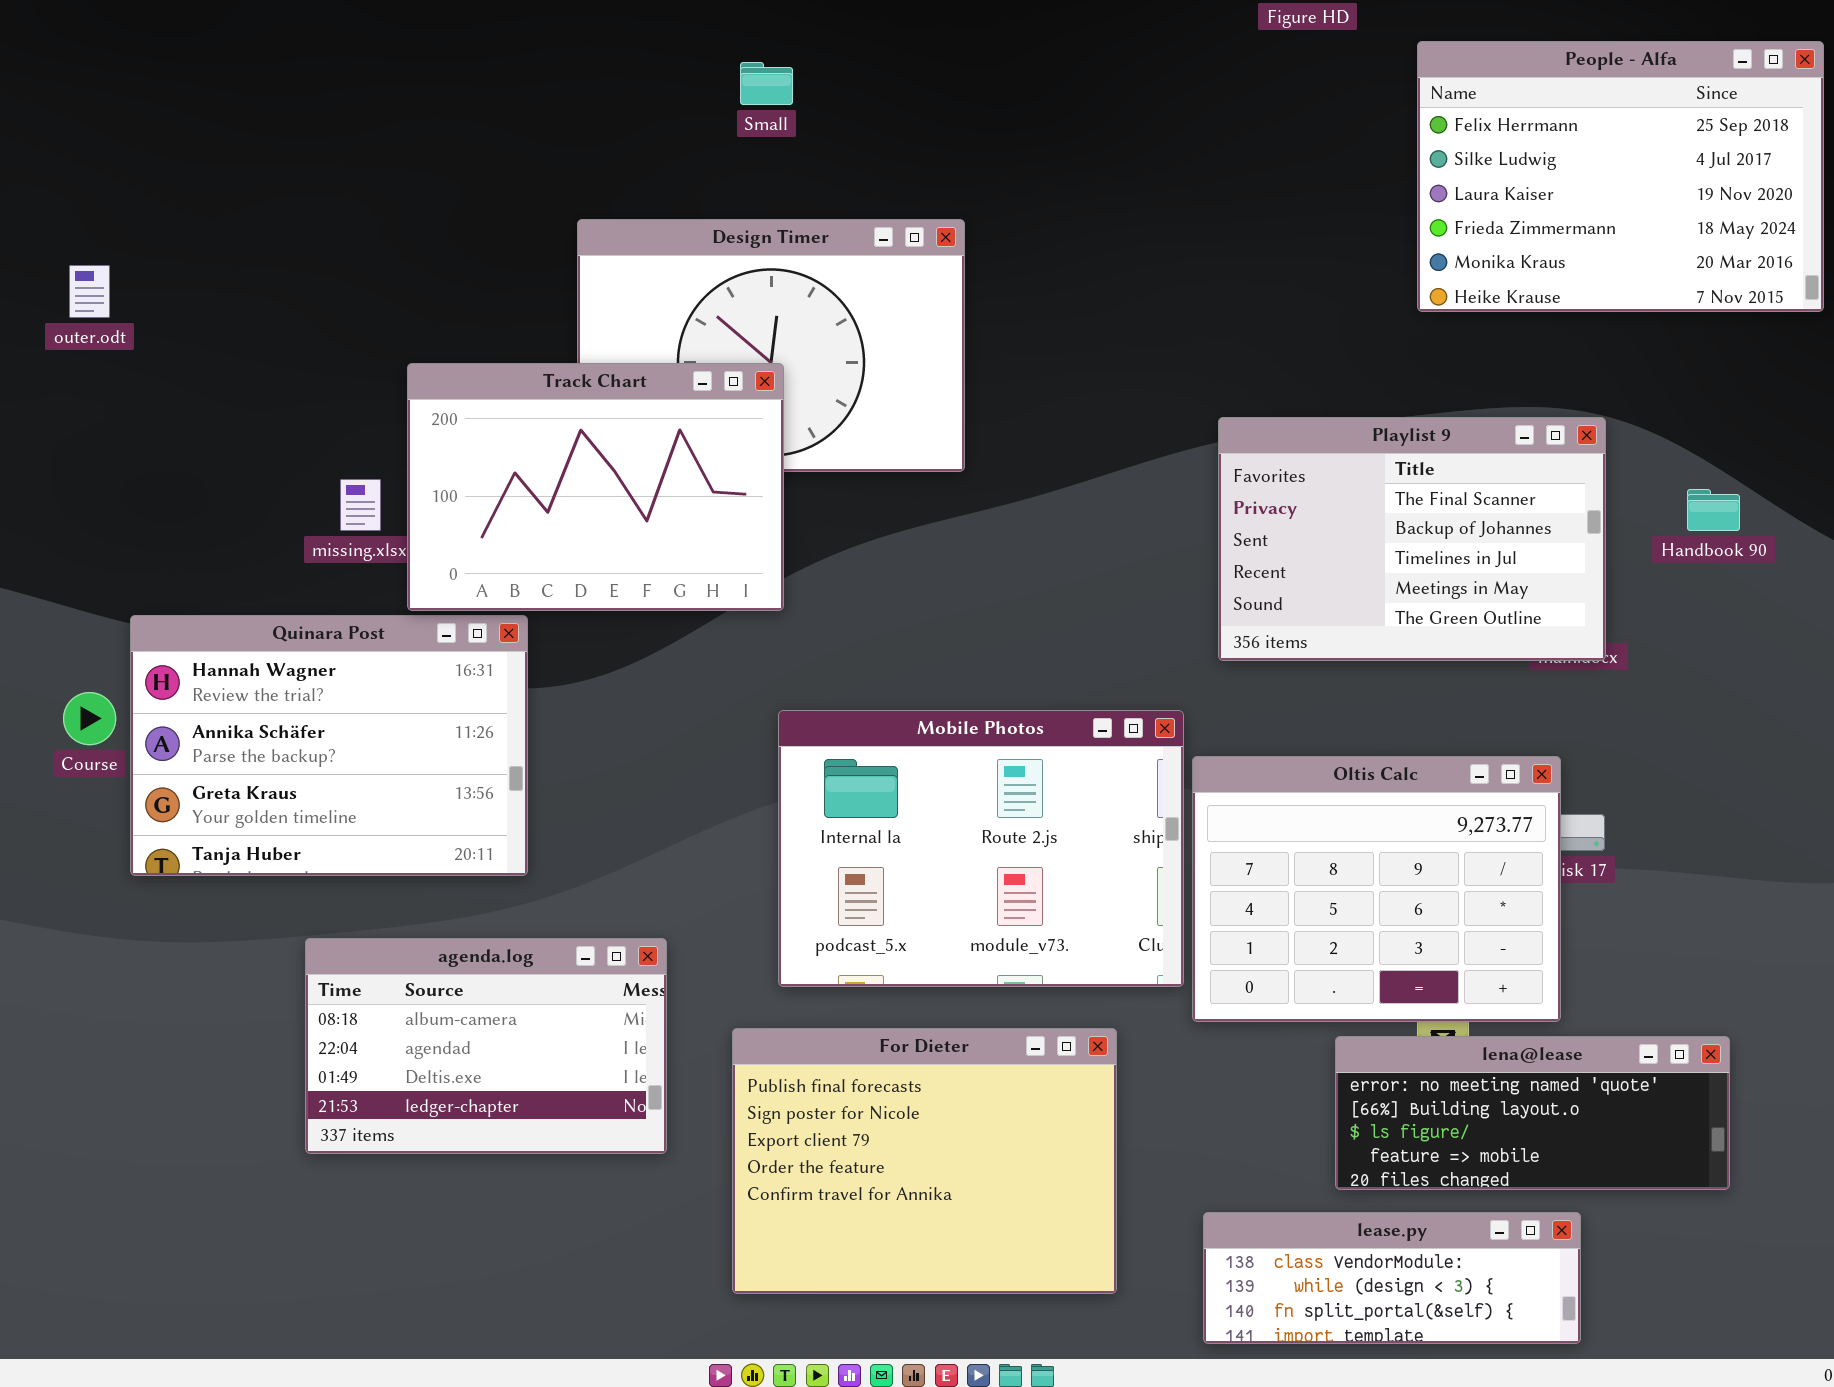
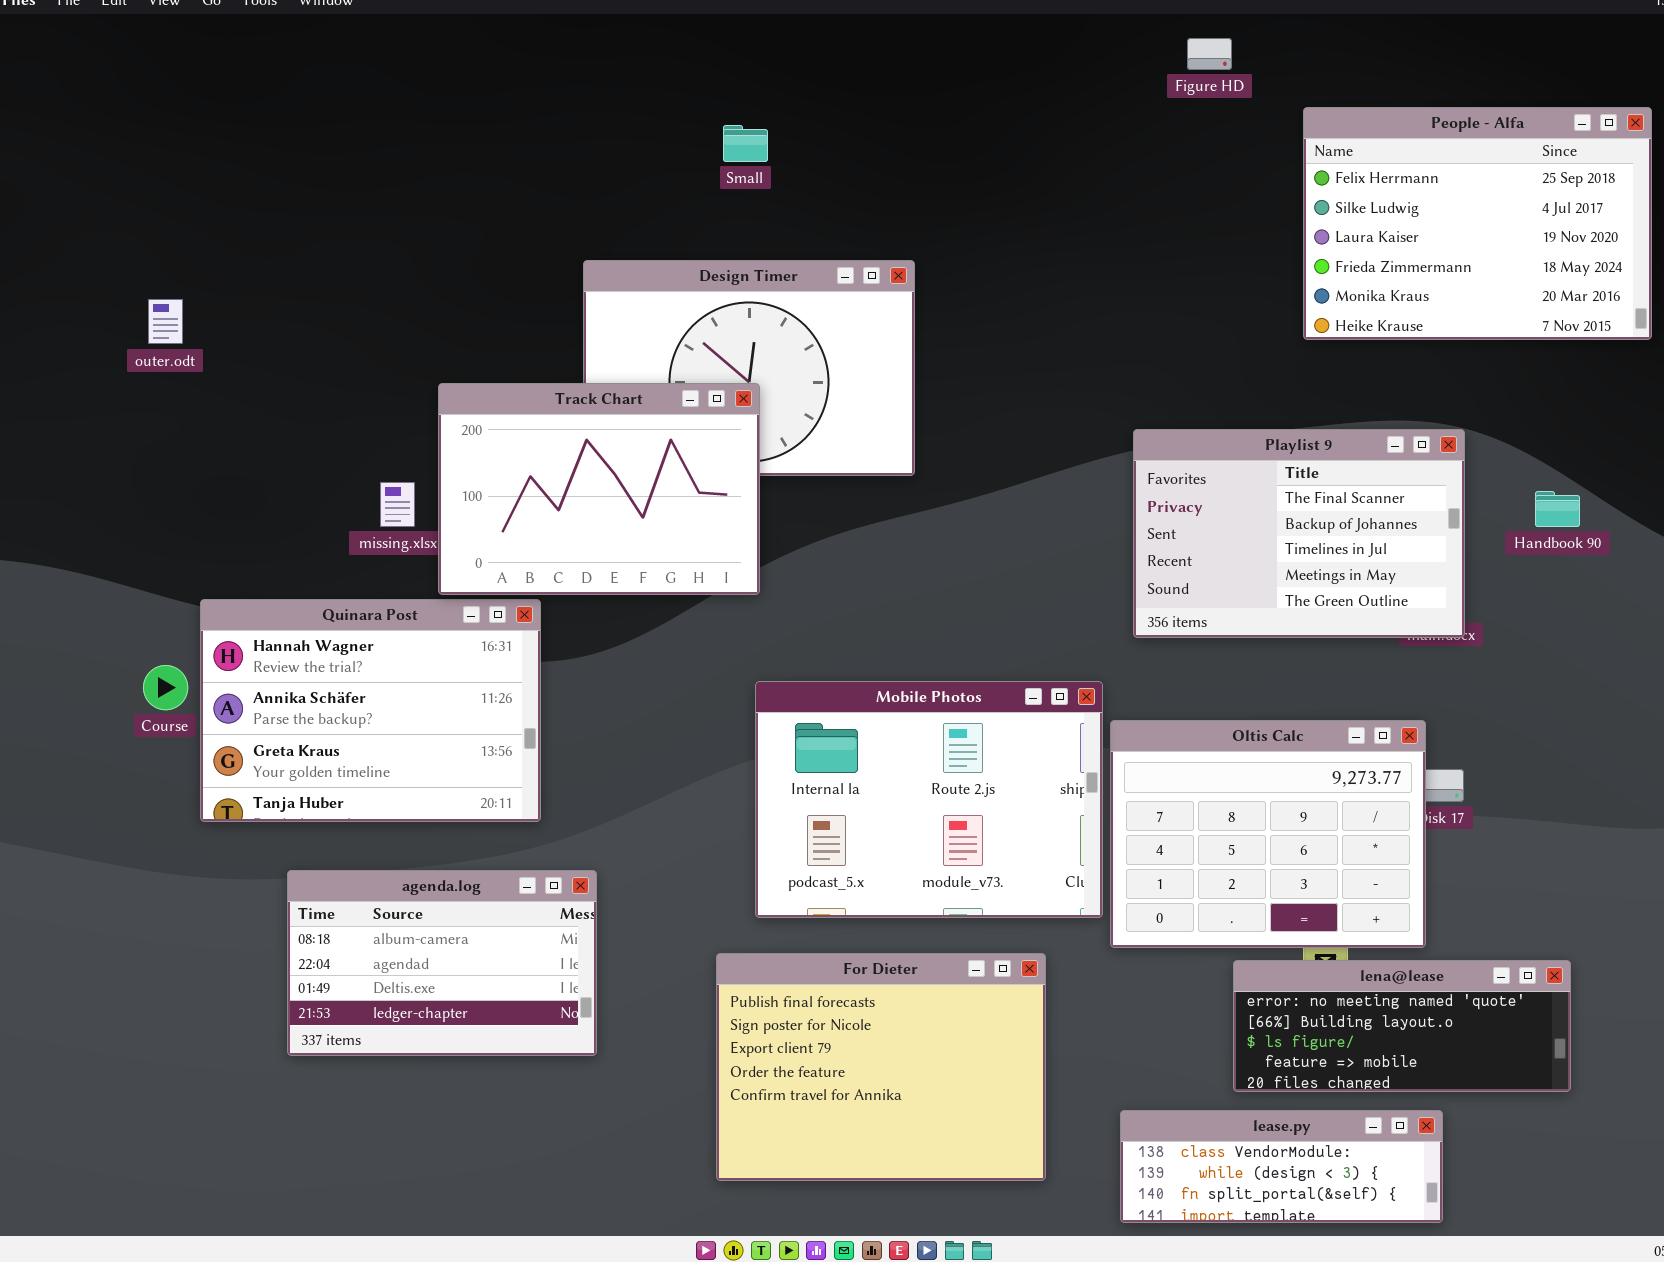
agenda.log: [305,938,667,1154] -> [287,870,597,1056], moved

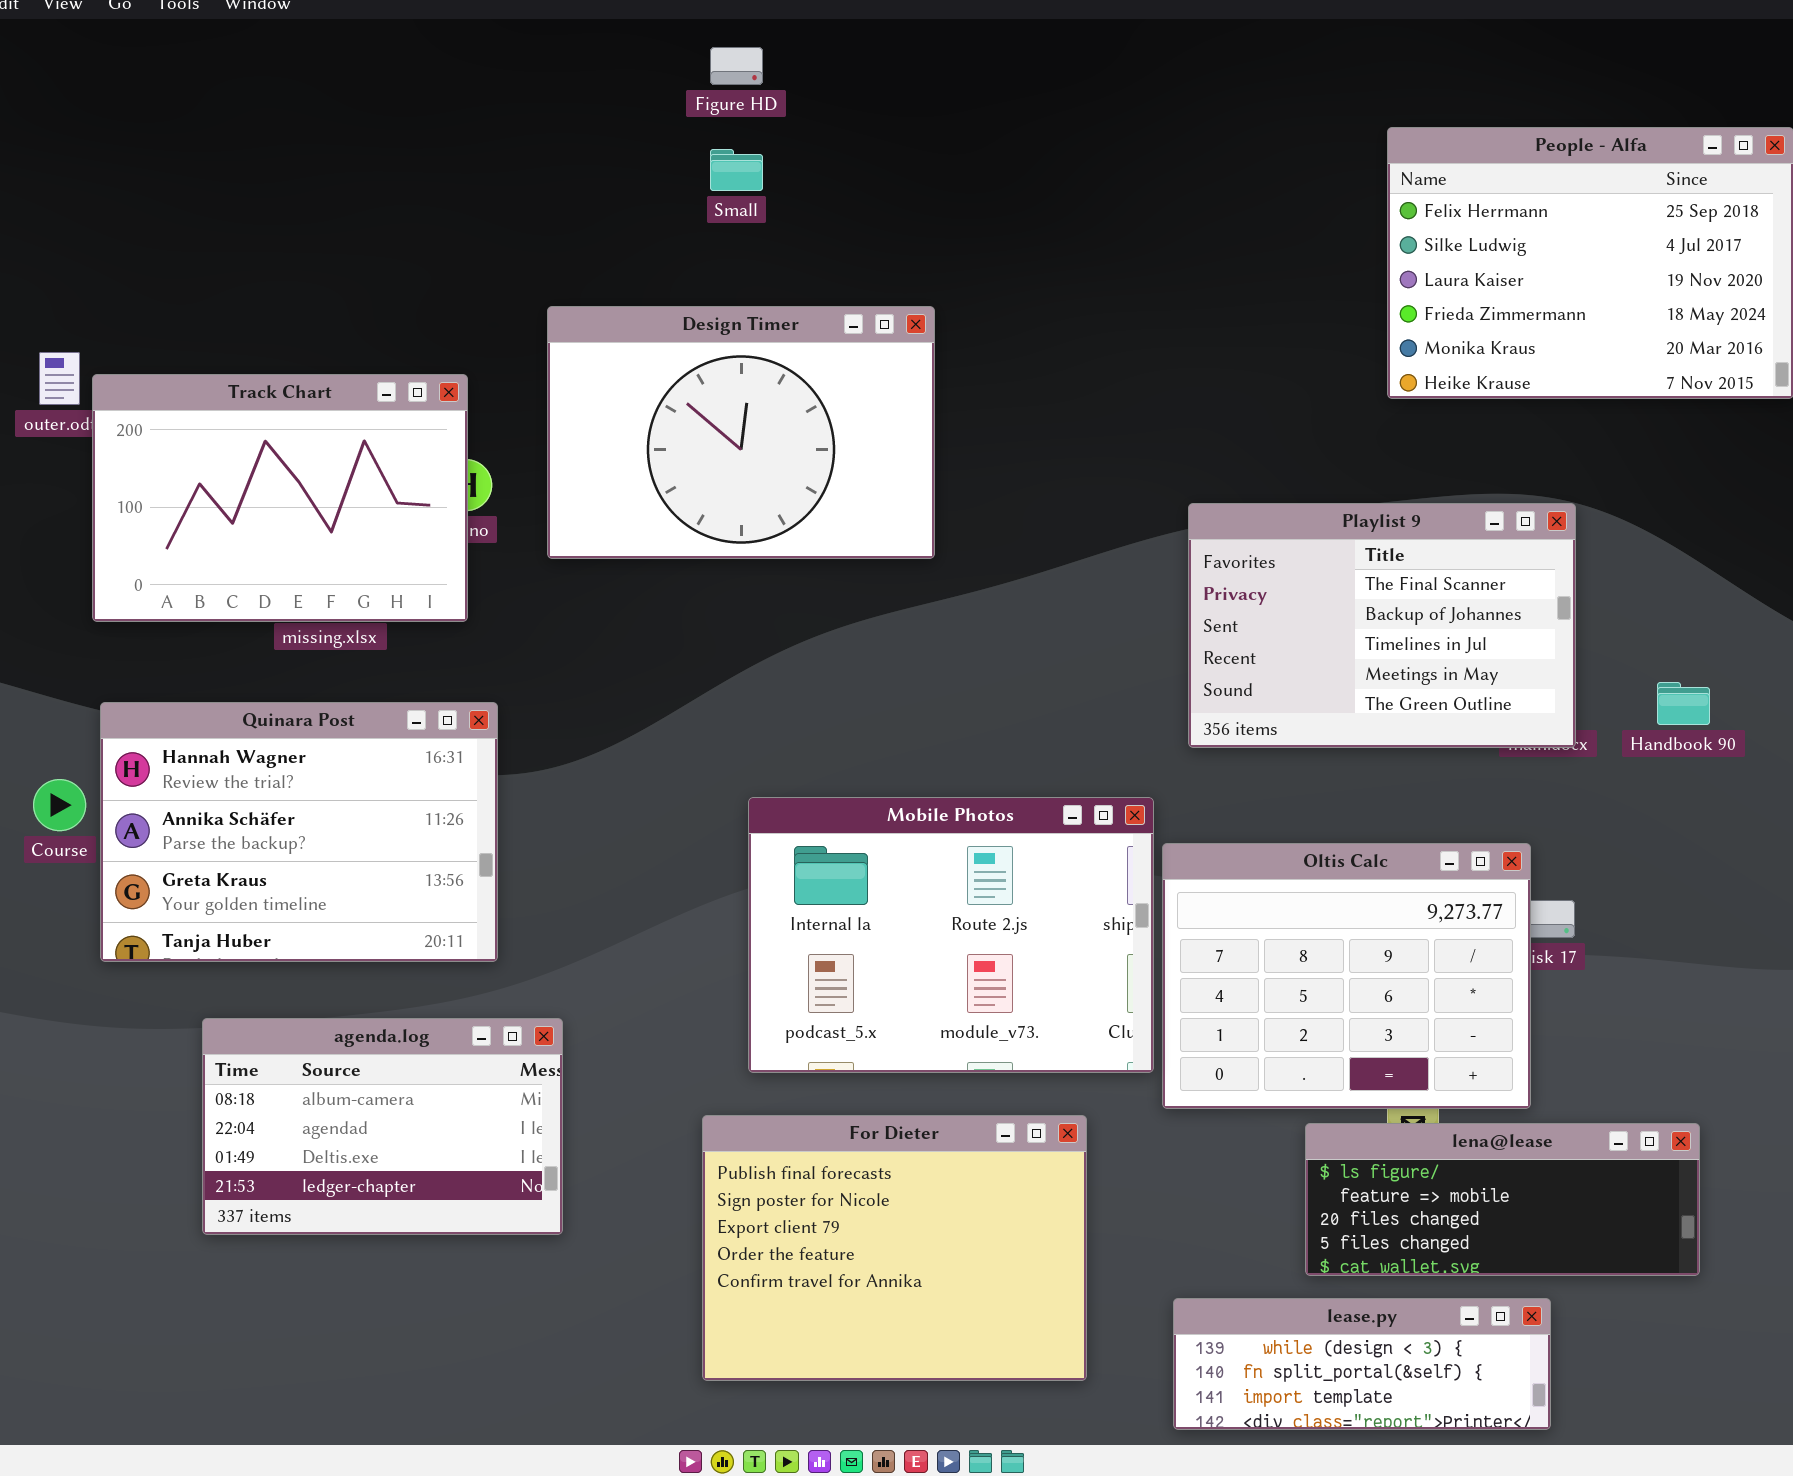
Figure HD: [1187,38,1232,70] -> [710,47,763,85], moved
Track Chart: [438,383,760,595] -> [92,374,468,622], moved
Handbook 90: [1535,491,1580,527] -> [1657,682,1710,725], moved
lena@lease: [1233,960,1571,1092] -> [1305,1123,1700,1276], scrolled down 2 rows
lease.py: [1120,1110,1443,1223] -> [1173,1298,1551,1430], scrolled down 1 row

